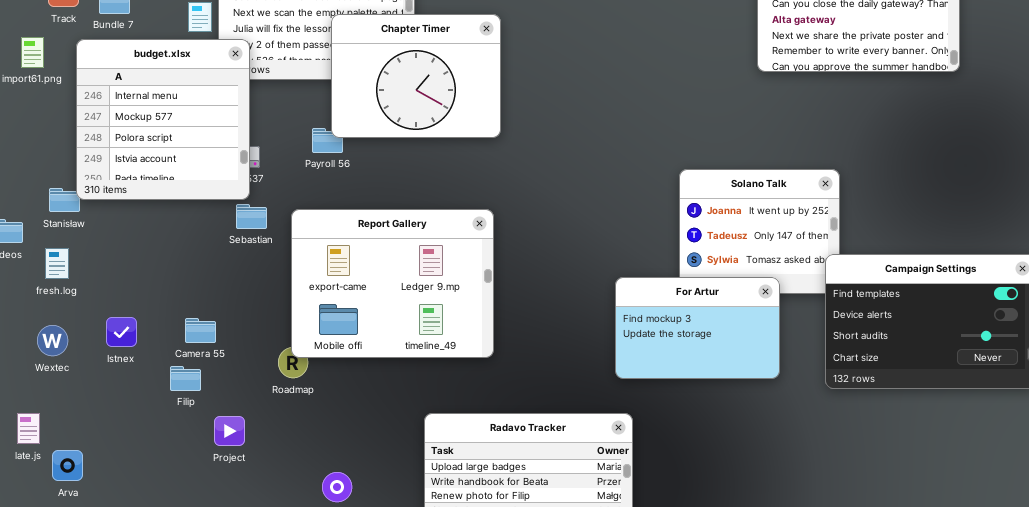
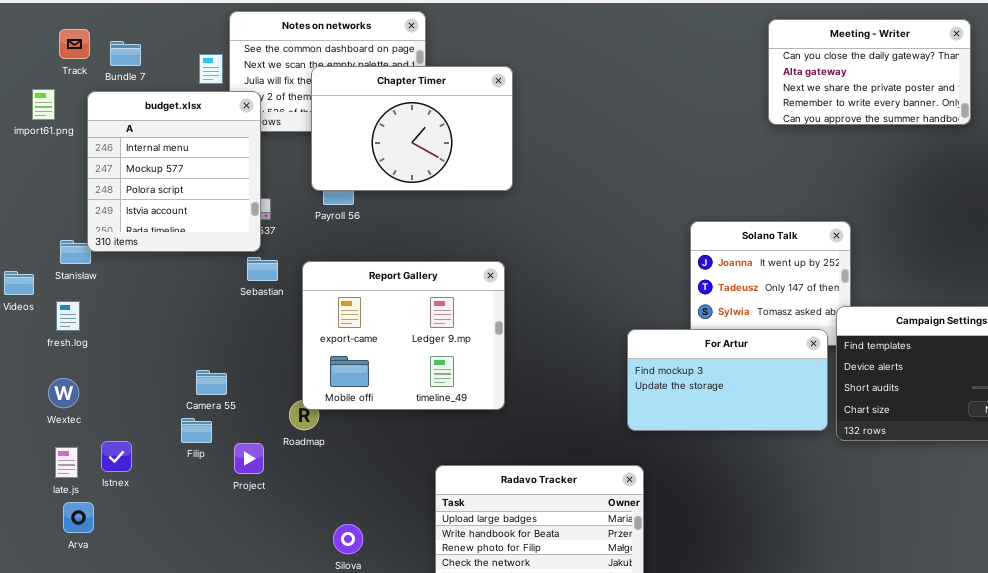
Chapter Timer: [331,14,501,138] -> [311,66,513,191], resized
For Artur: [615,277,780,379] -> [627,329,828,431], resized
Istnex: [106,317,137,347] -> [101,441,132,472], moved
late.js: [17,413,40,444] -> [55,447,78,478], moved
Project: [214,416,245,446] -> [234,443,264,474], moved

